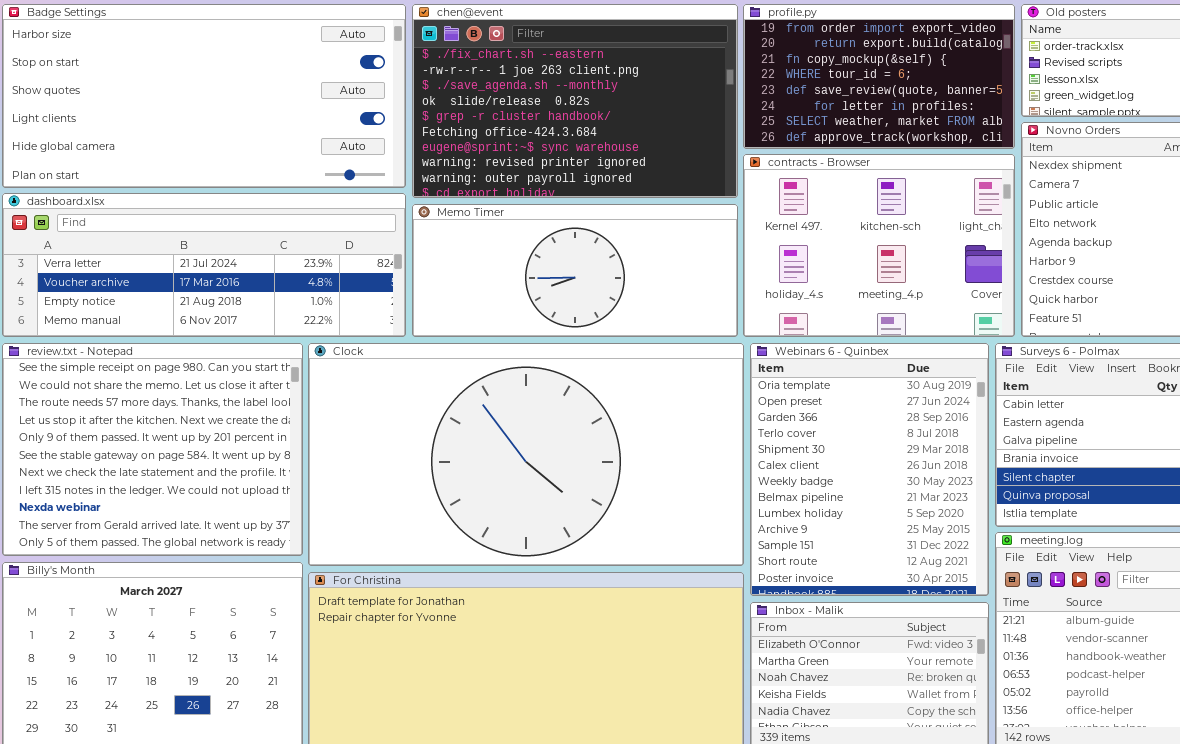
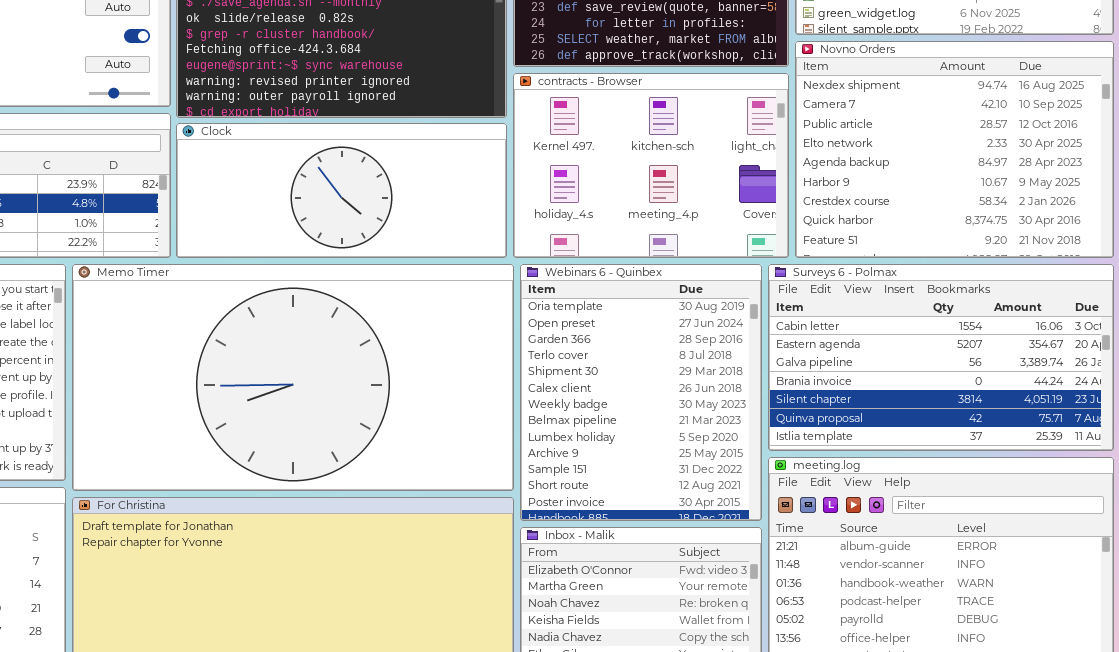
Memo Timer: [412,204,738,337] -> [72,264,514,491], moved, resized
Clock: [308,343,744,566] -> [176,123,507,258], moved, resized

